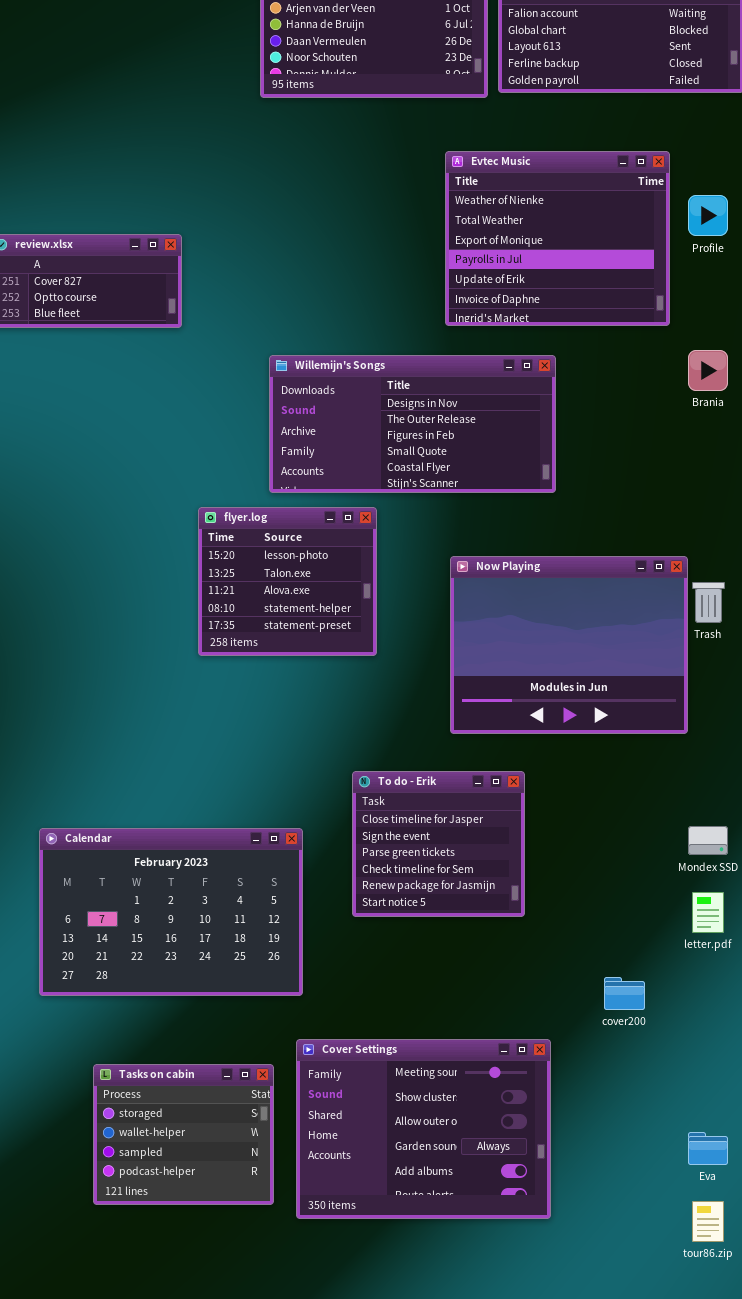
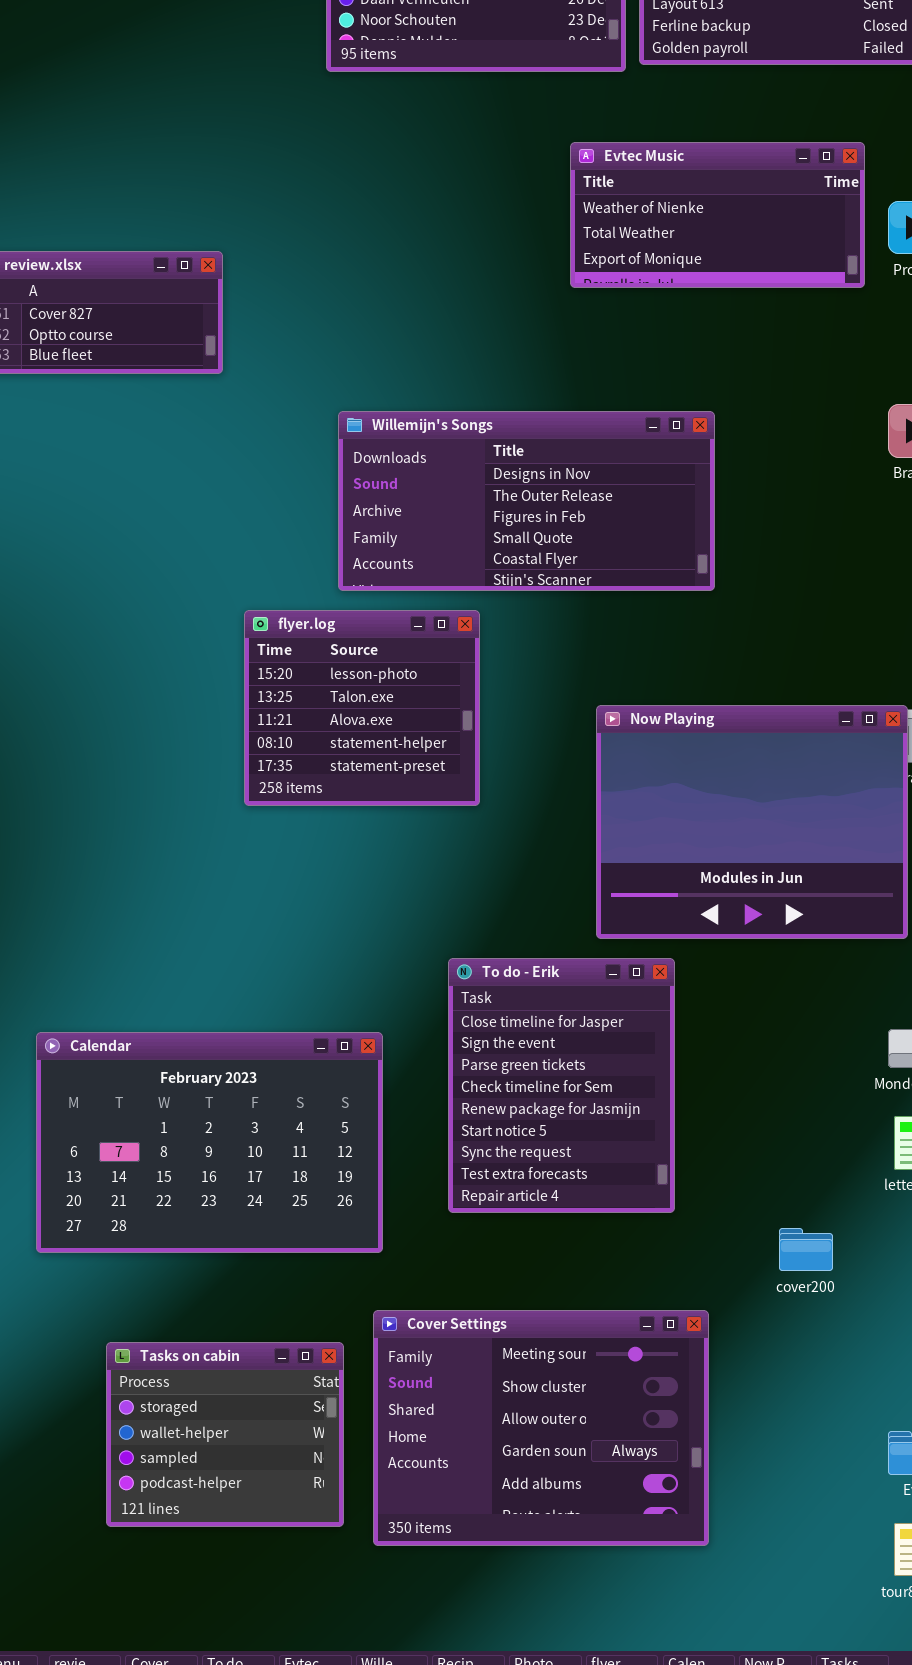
Evtec Music: [445,151,670,326] -> [570,142,865,288], resized
Now Playing: [450,556,688,734] -> [596,705,908,939], moved
To do - Erik: [352,771,525,917] -> [448,958,675,1213], resized

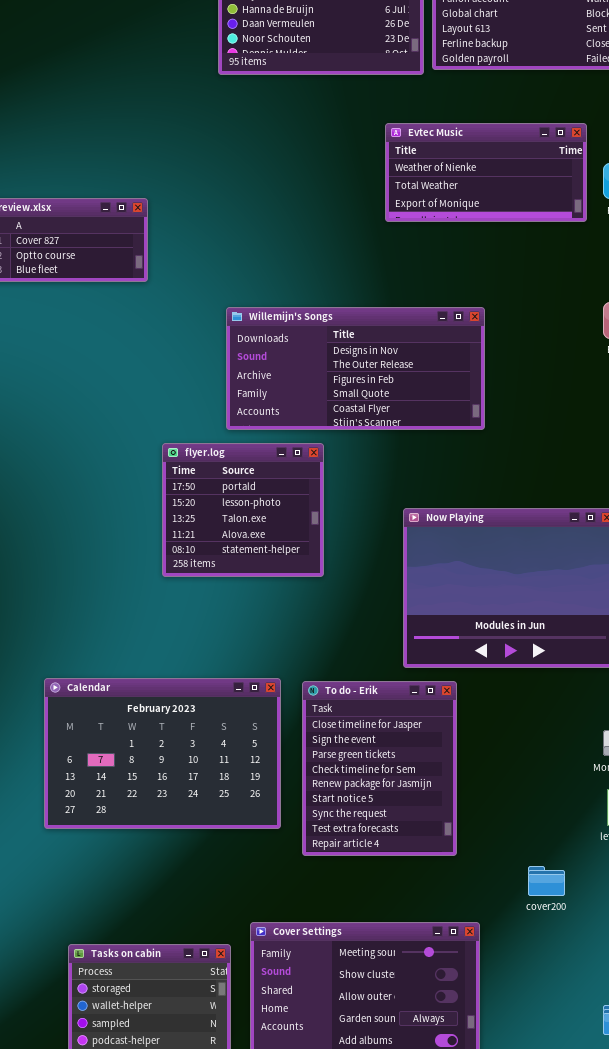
flyer.log: [244,610,480,806] -> [162,443,324,577], scrolled up 1 row
Calendar: [36,1032,383,1253] -> [44,678,281,829], moved

